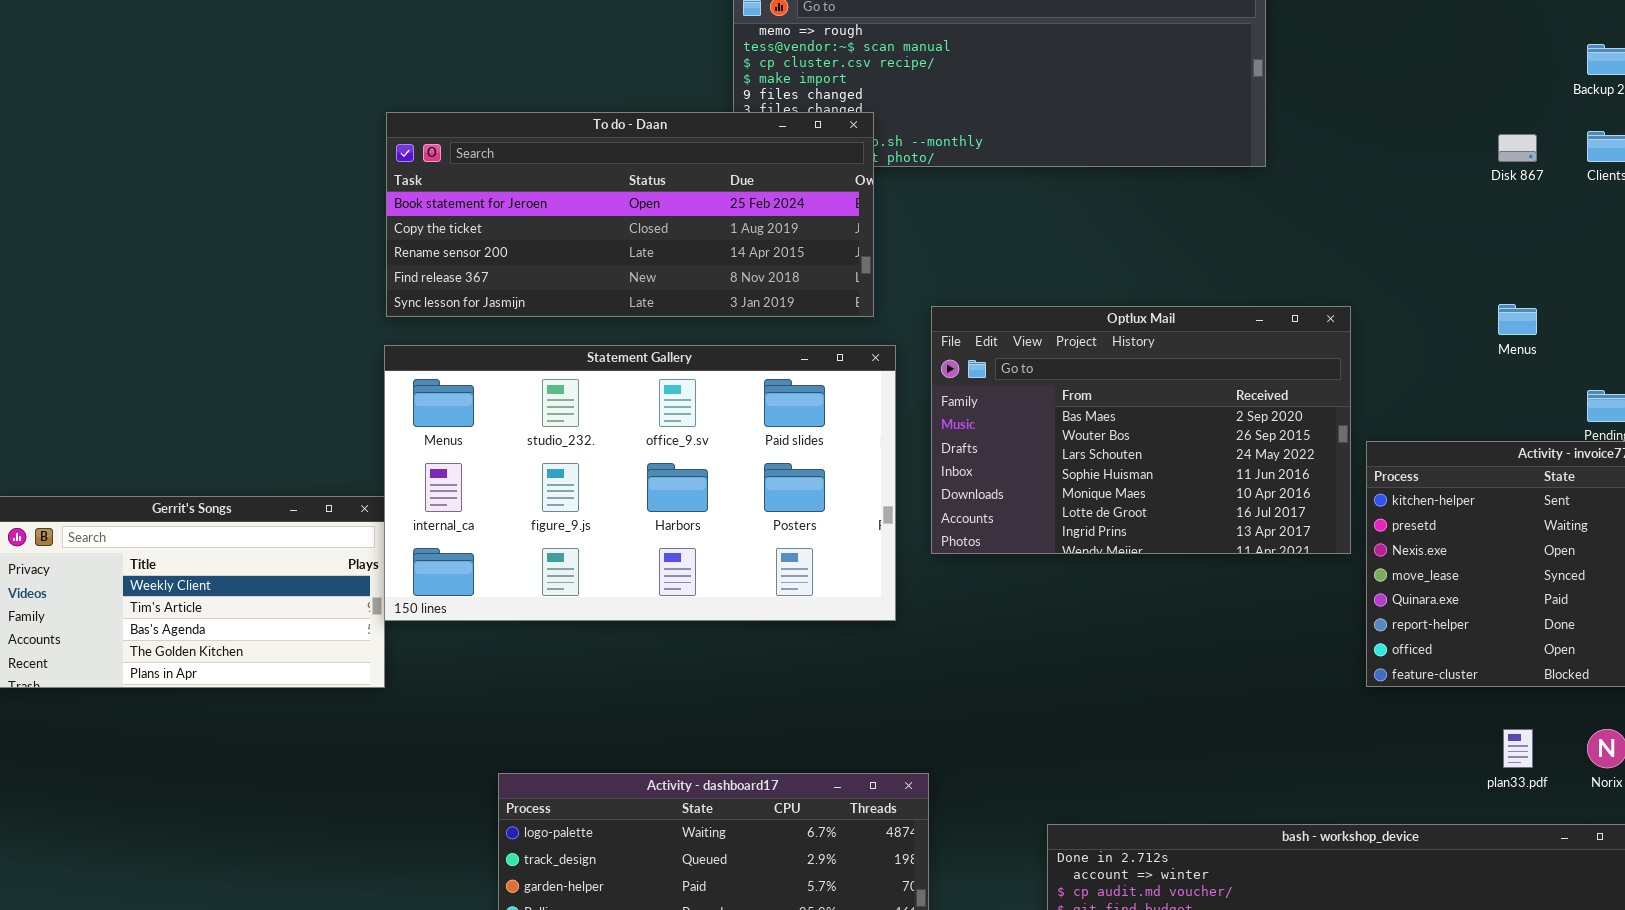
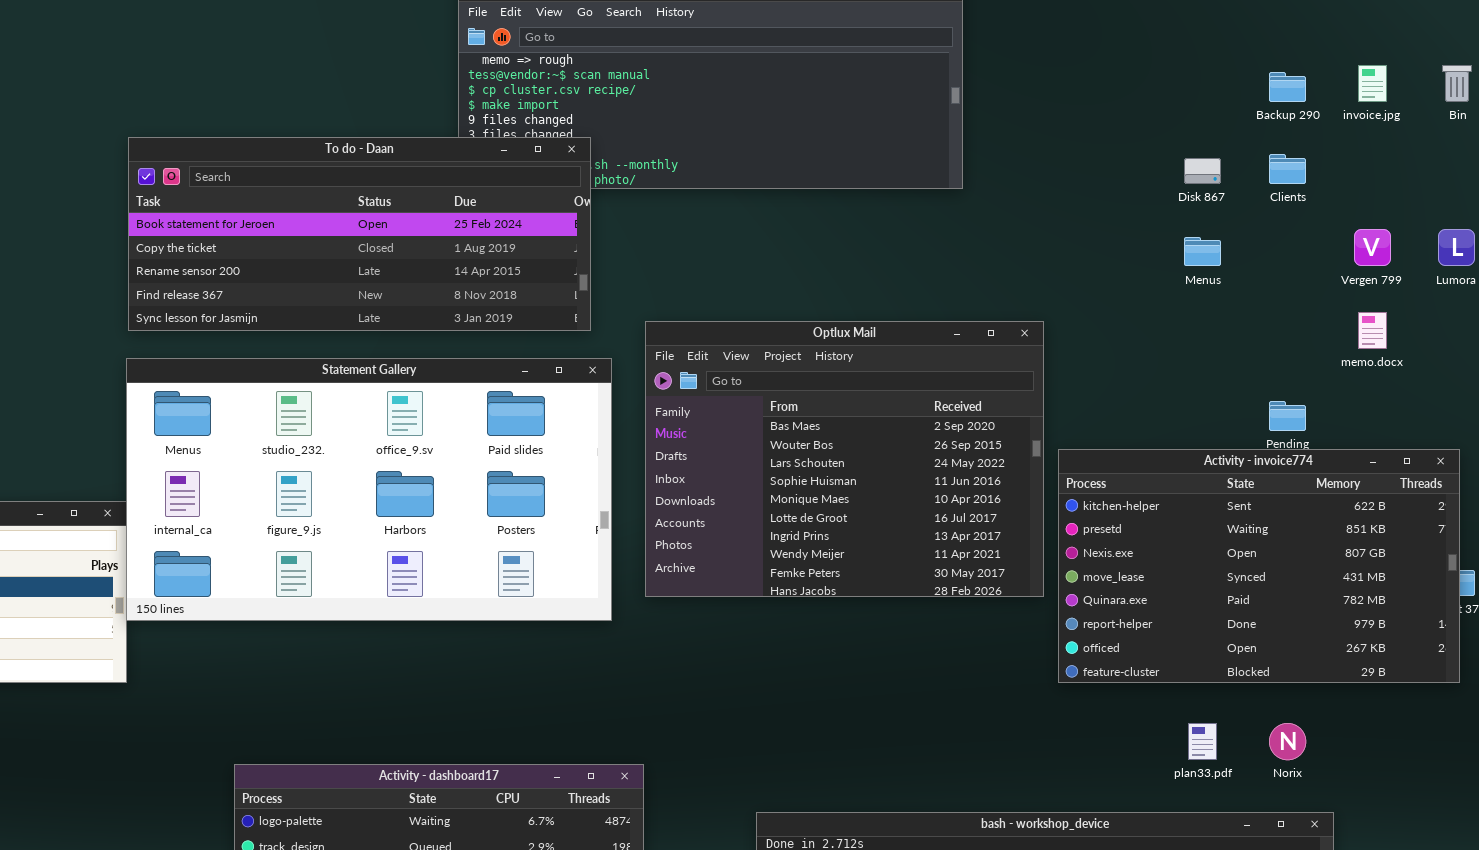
Menus: [1498,304,1537,335] -> [1184,237,1221,266], moved
Optlux Mail: [931,306,1351,554] -> [645,321,1044,597], resized

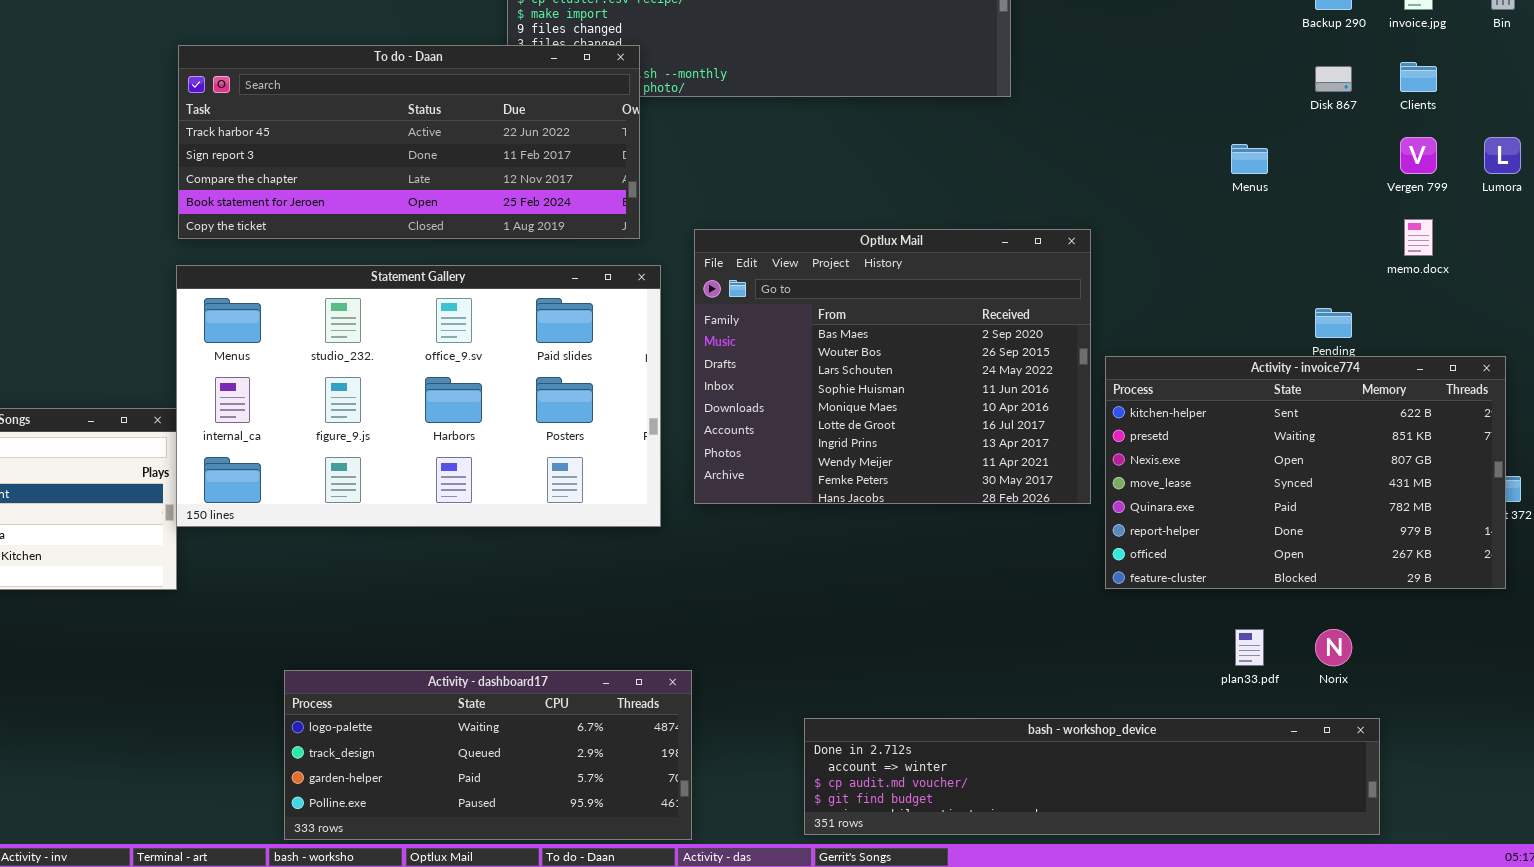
To do - Daan: [128,137,591,331] -> [178,45,640,239], scrolled up 3 rows
Clients: [1269,154,1306,184] -> [1400,62,1437,92], moved
Disk 867: [1184,158,1221,184] -> [1315,66,1352,92], moved

